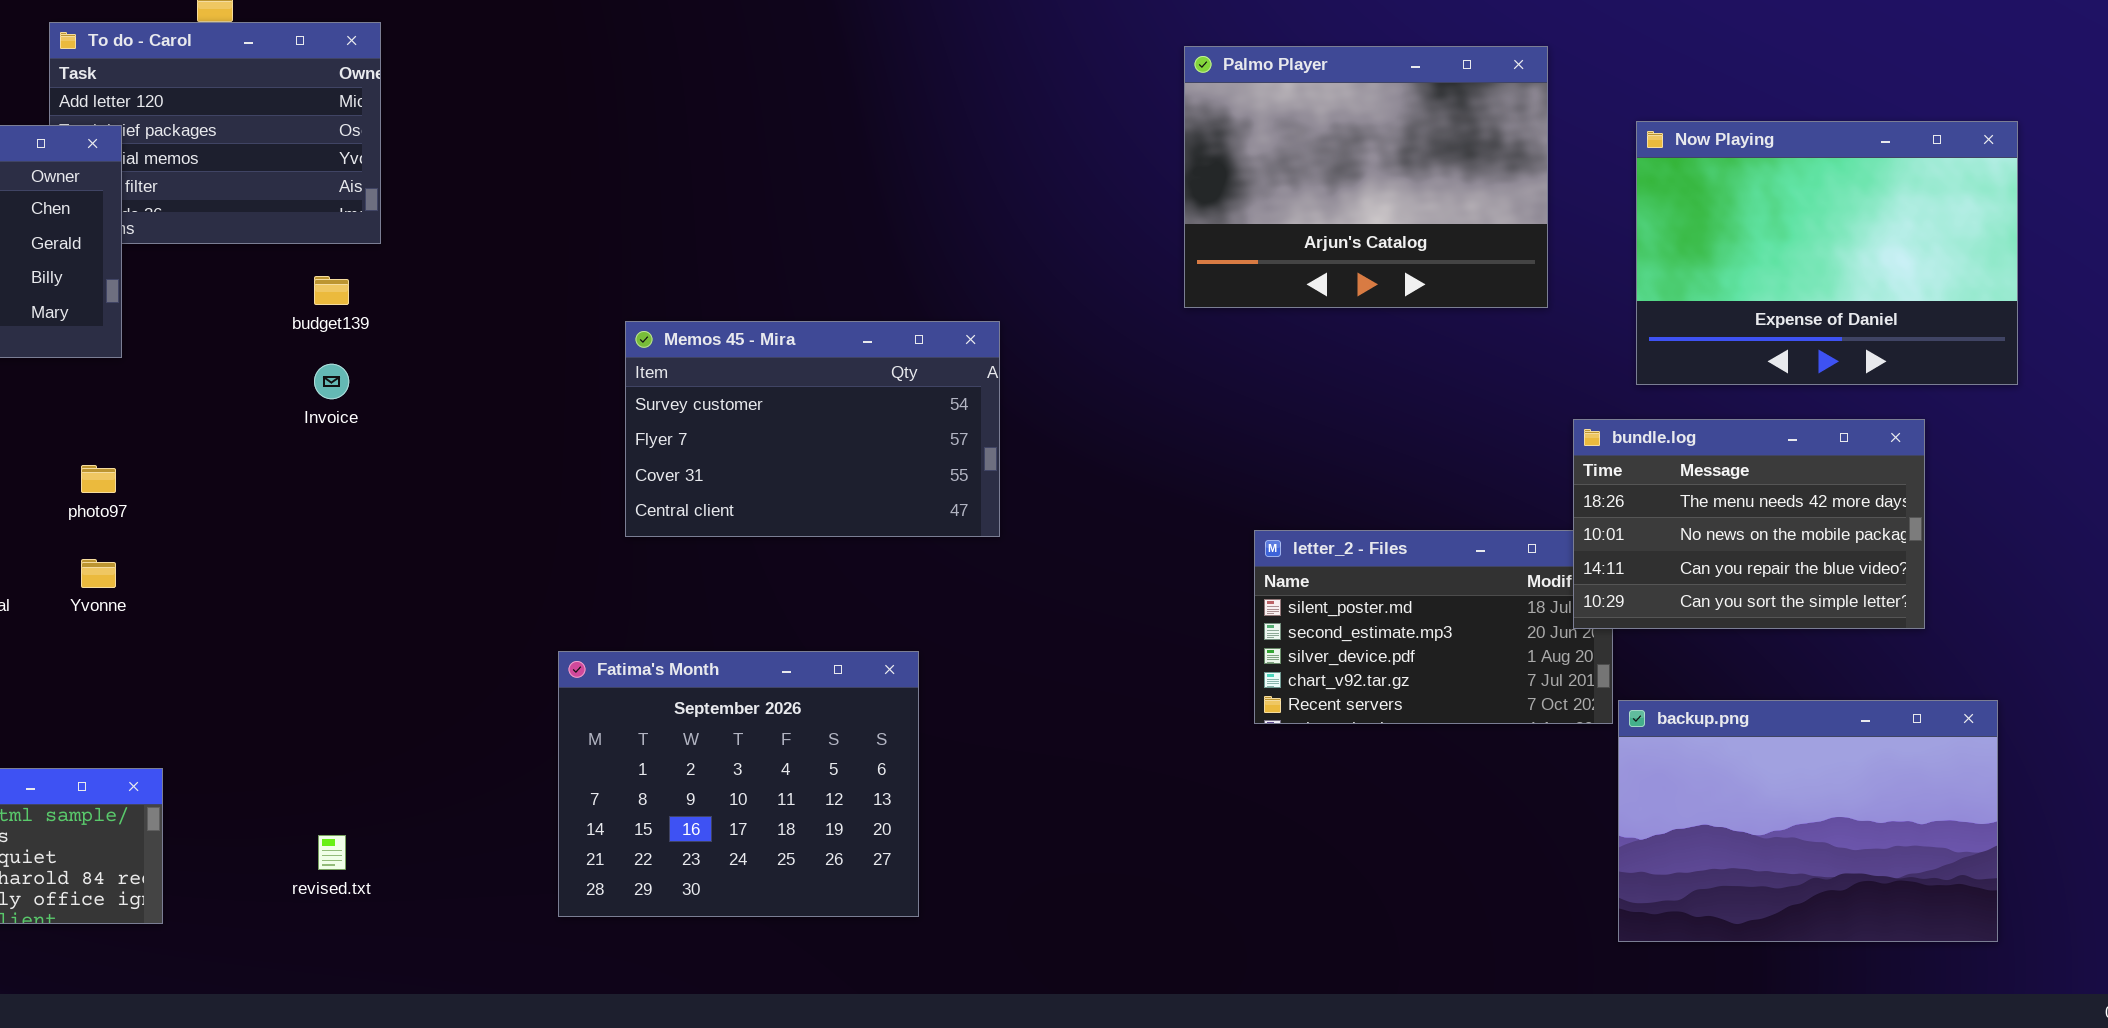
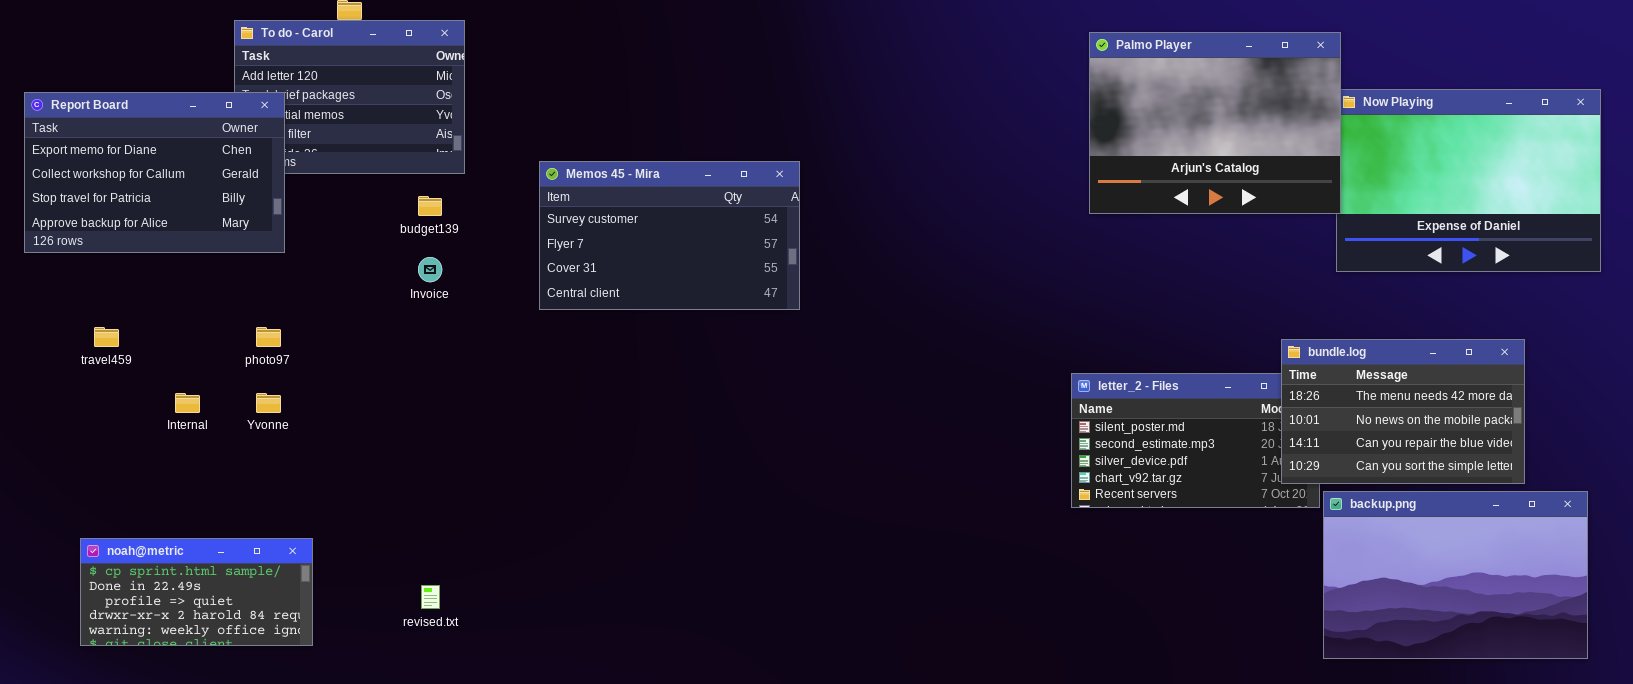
Palmo Player: [1184,46,1548,308] -> [1089,32,1341,214], moved
Memos 45 - Mira: [625,321,1000,537] -> [539,161,800,310], moved
bundle.log: [1573,419,1925,629] -> [1281,339,1525,484], moved
Fatima's Month: [558,651,919,917] -> none, closed

